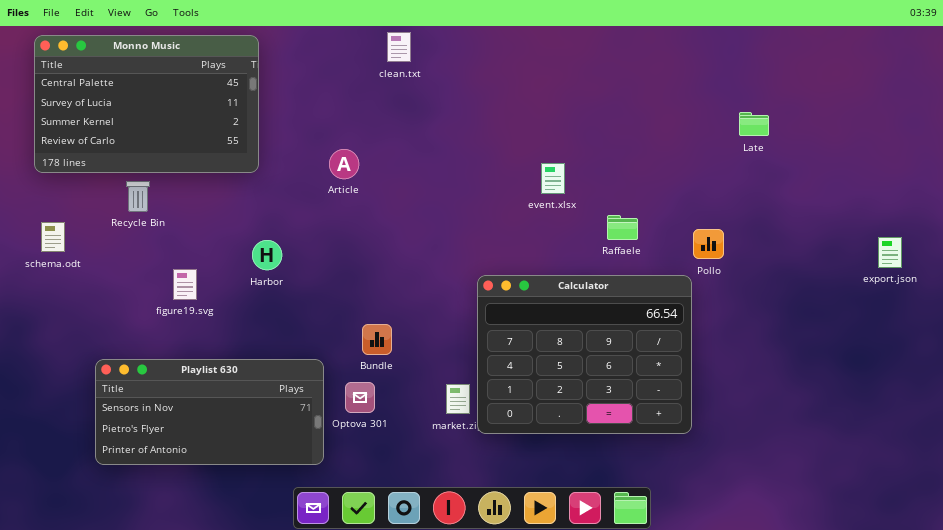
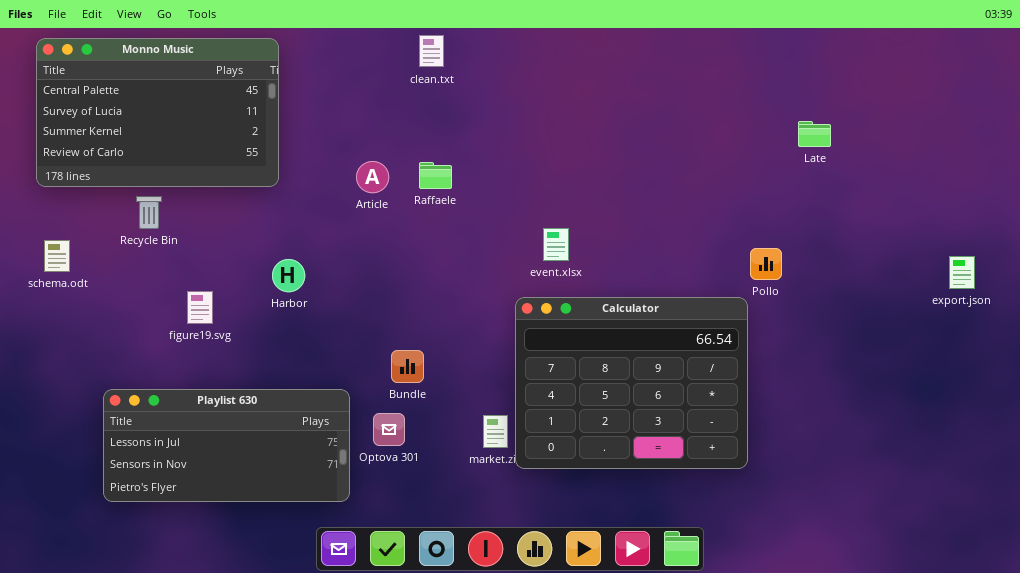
event.xlsx: [541,163,565,194] -> [543,228,569,261], moved
Raffaele: [607,215,638,240] -> [419,162,452,189], moved
Playlist 630: [95,359,324,465] -> [103,389,350,502], scrolled up 1 row

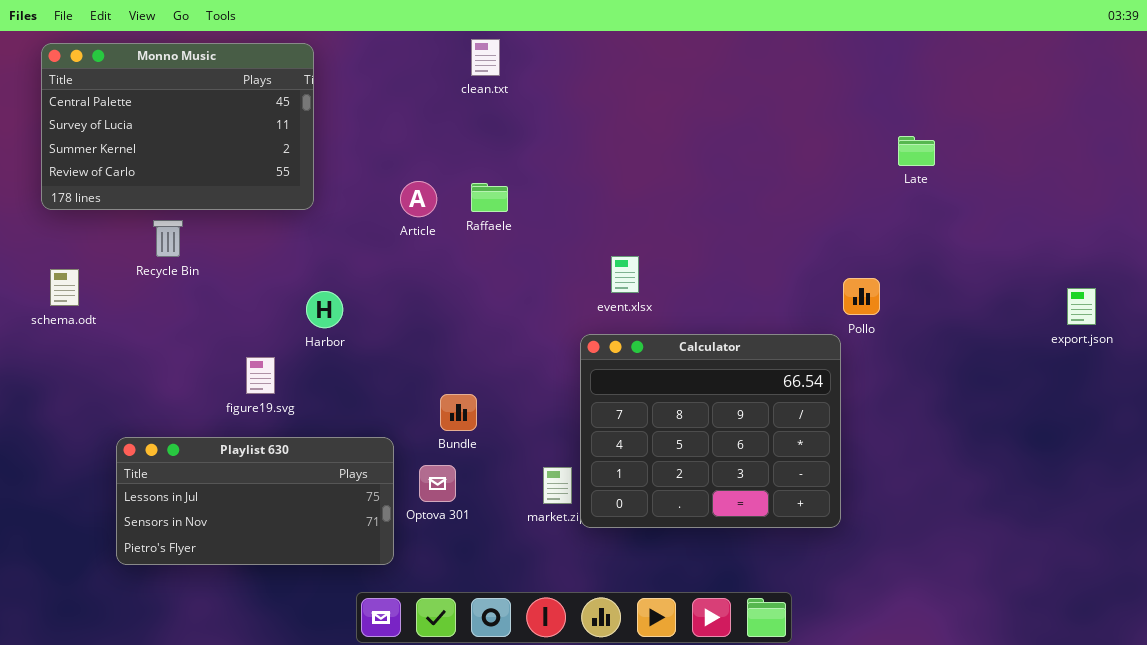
figure19.svg: [187,291,213,324] -> [246,357,275,394], moved

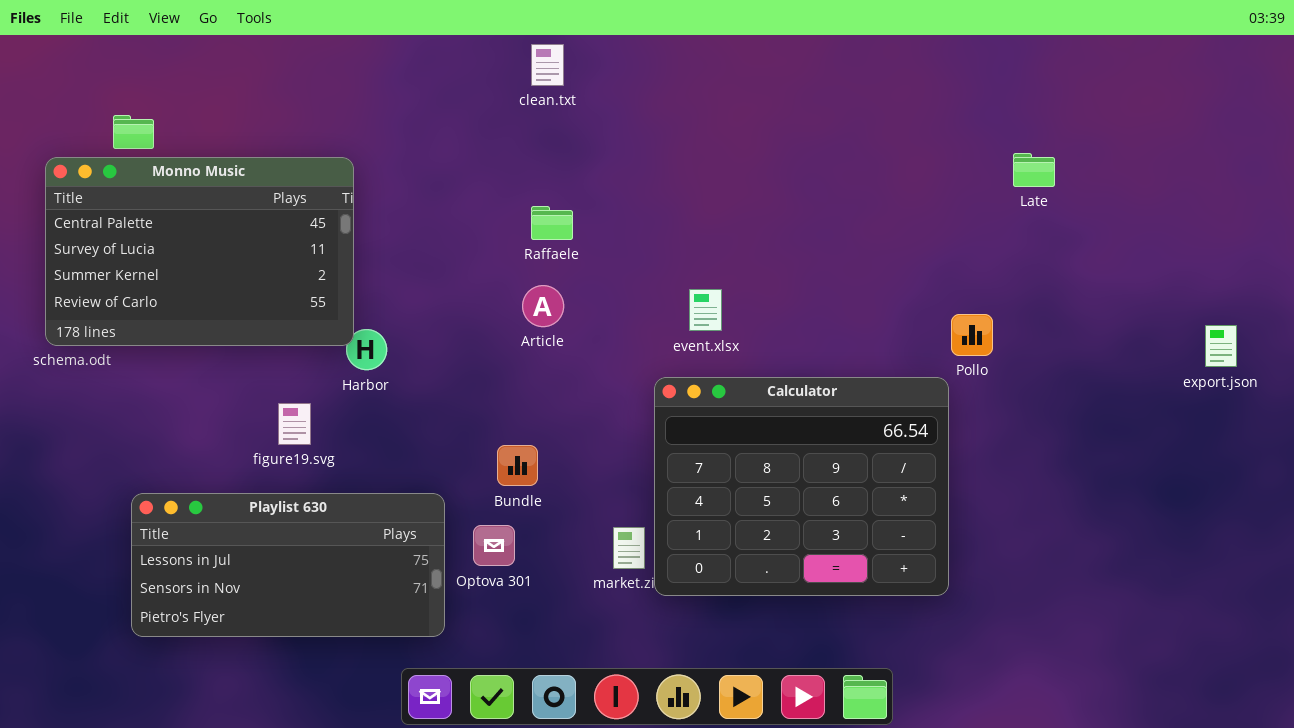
Monno Music: [41,43,314,210] -> [45,157,354,346], moved
Article: [400,181,437,217] -> [522,285,564,327], moved

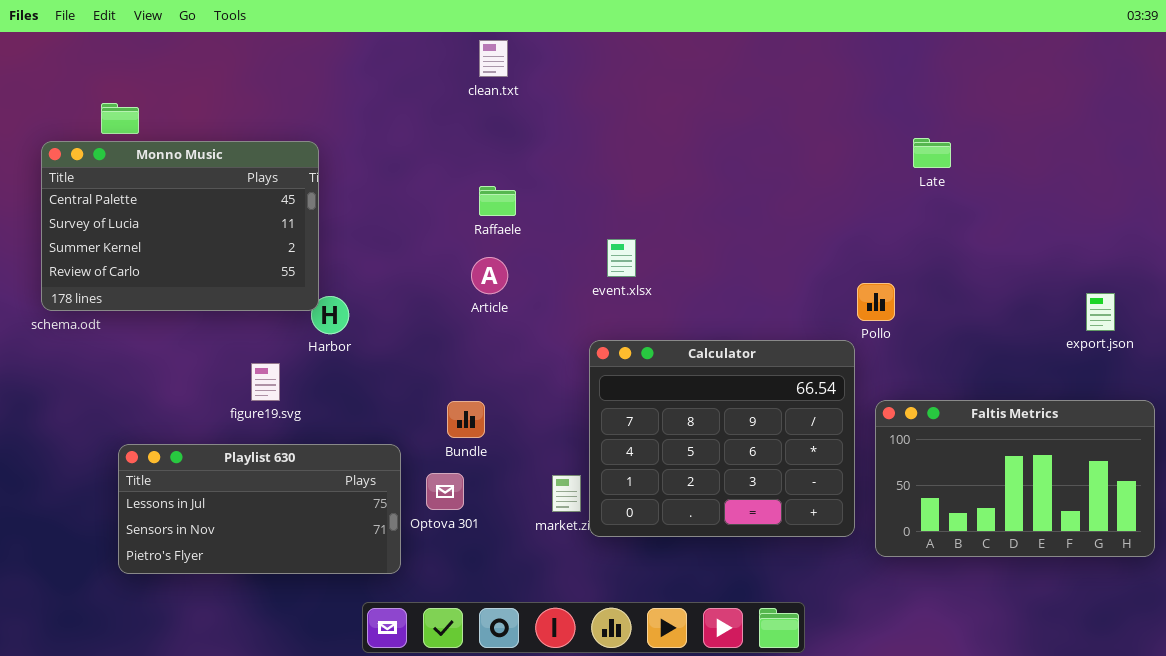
event.xlsx: [689,289,722,331] -> [607,239,636,277], moved
Faltis Metrics: none -> [875,400,1155,557], opened

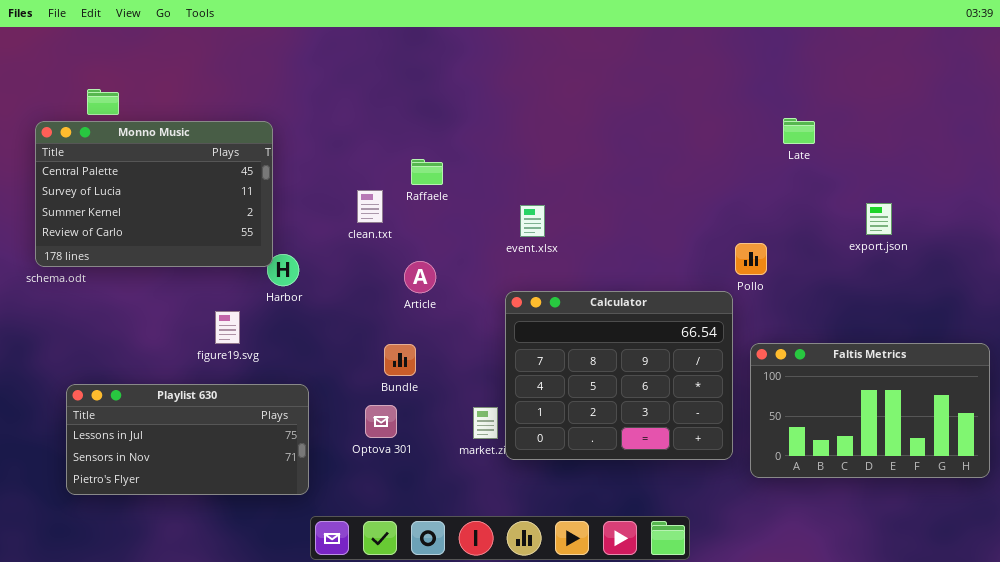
clean.txt: [479,40,508,77] -> [357,190,383,223], moved
Article: [471,257,508,294] -> [404,261,436,293], moved
export.json: [1086,293,1115,331] -> [866,203,892,235], moved
Playlist 630: [118,444,401,574] -> [66,384,309,495], moved

